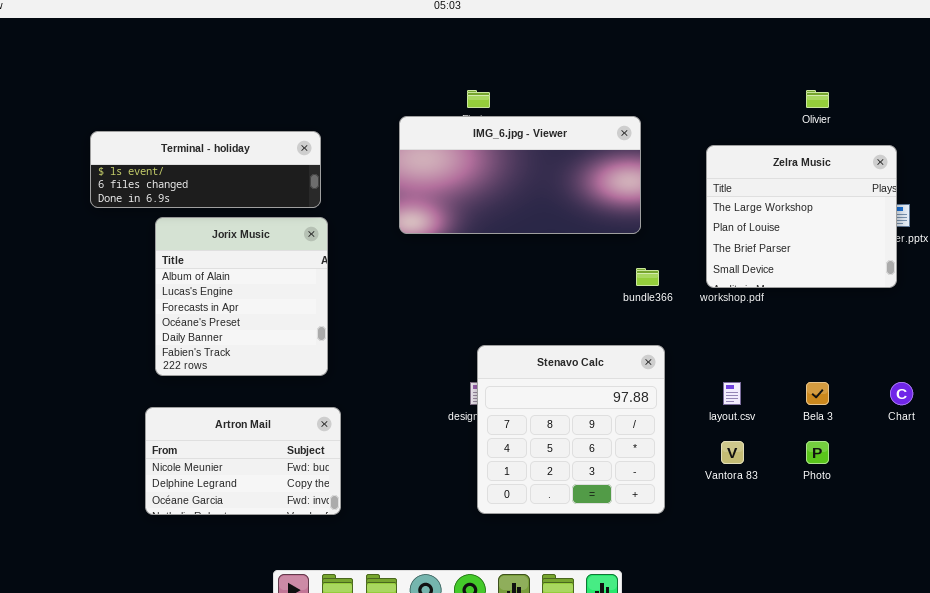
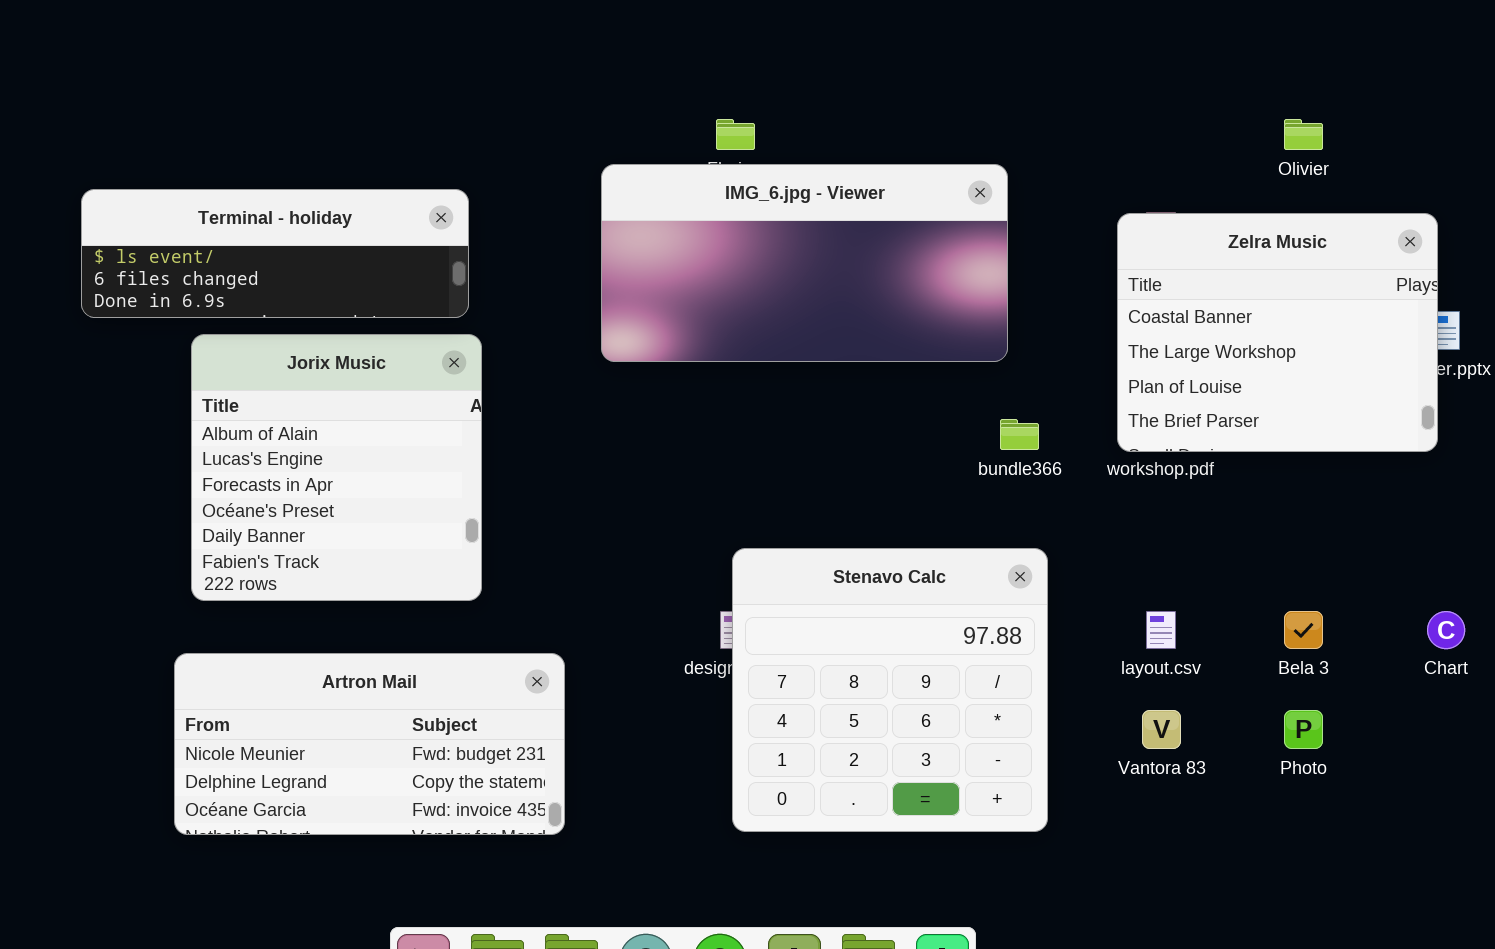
Zelra Music: [706,145,897,288] -> [1117,213,1438,452], scrolled up 1 row
Artron Mail: [145,407,341,515] -> [174,653,565,835], resized

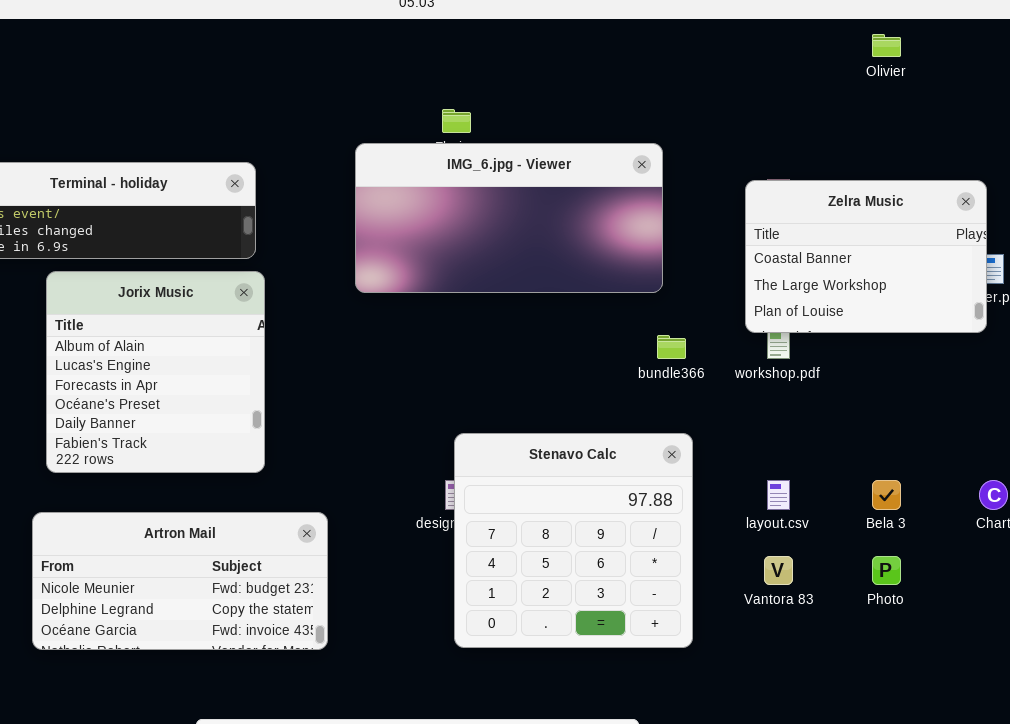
Olivier: [1284,119,1323,150] -> [872,34,901,57], moved
Zelra Music: [1117,213,1438,452] -> [745,180,987,333], resized

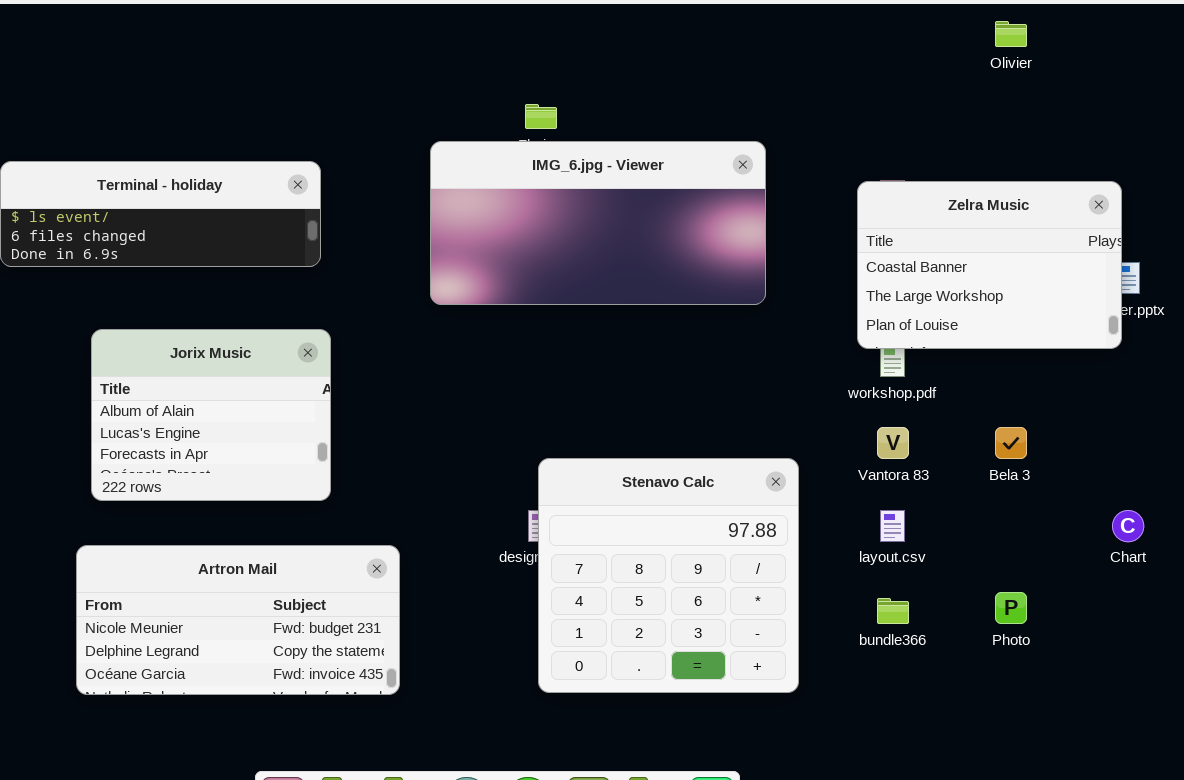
Jorix Music: [46,271,265,473] -> [91,329,331,501], resized
bundle366: [657,335,686,359] -> [877,598,909,624], moved
Bela 3: [872,480,901,510] -> [995,427,1027,459], moved
Vantora 83: [764,556,793,585] -> [877,427,909,459], moved

